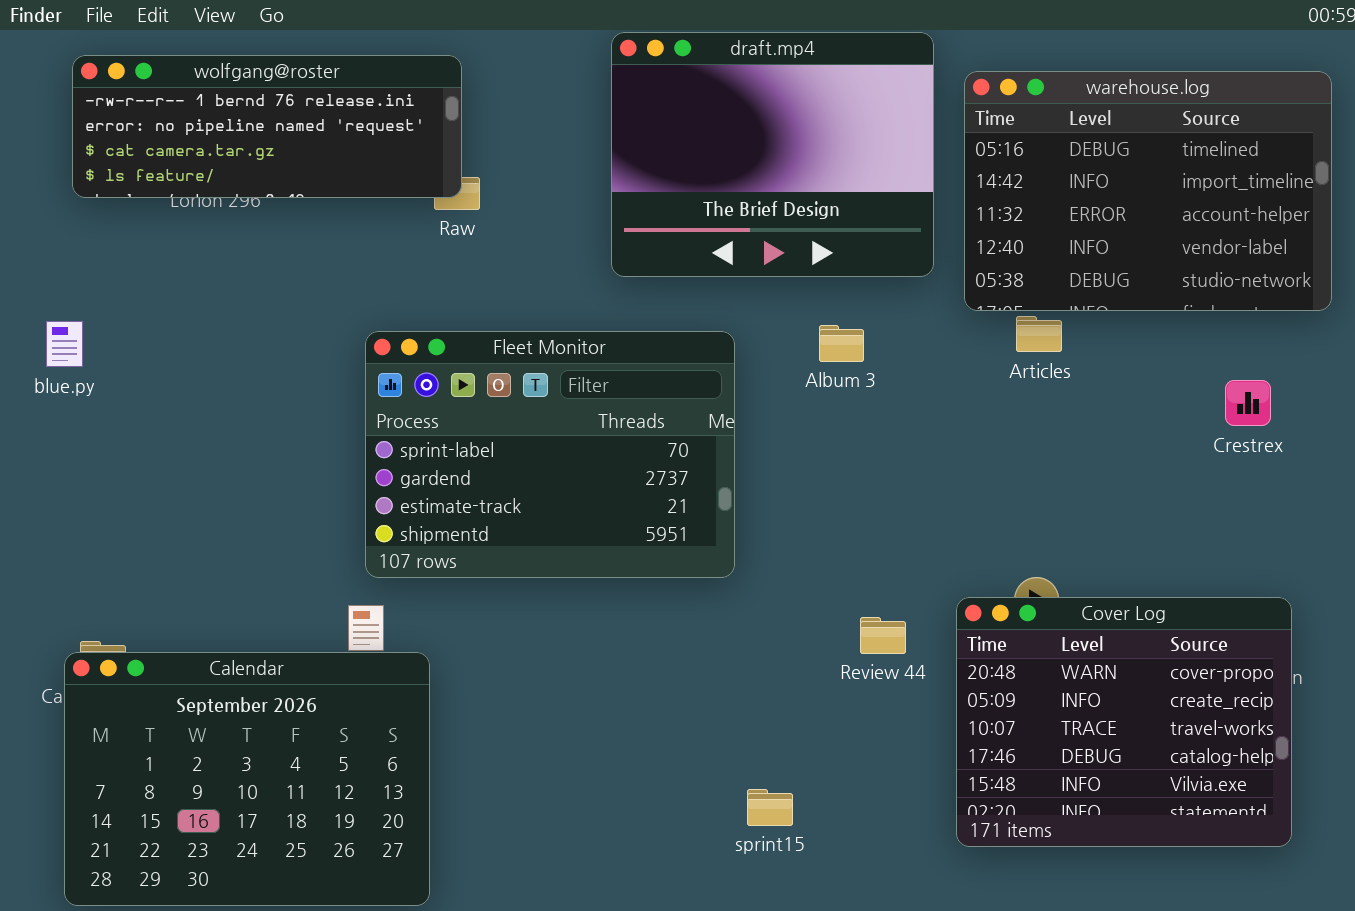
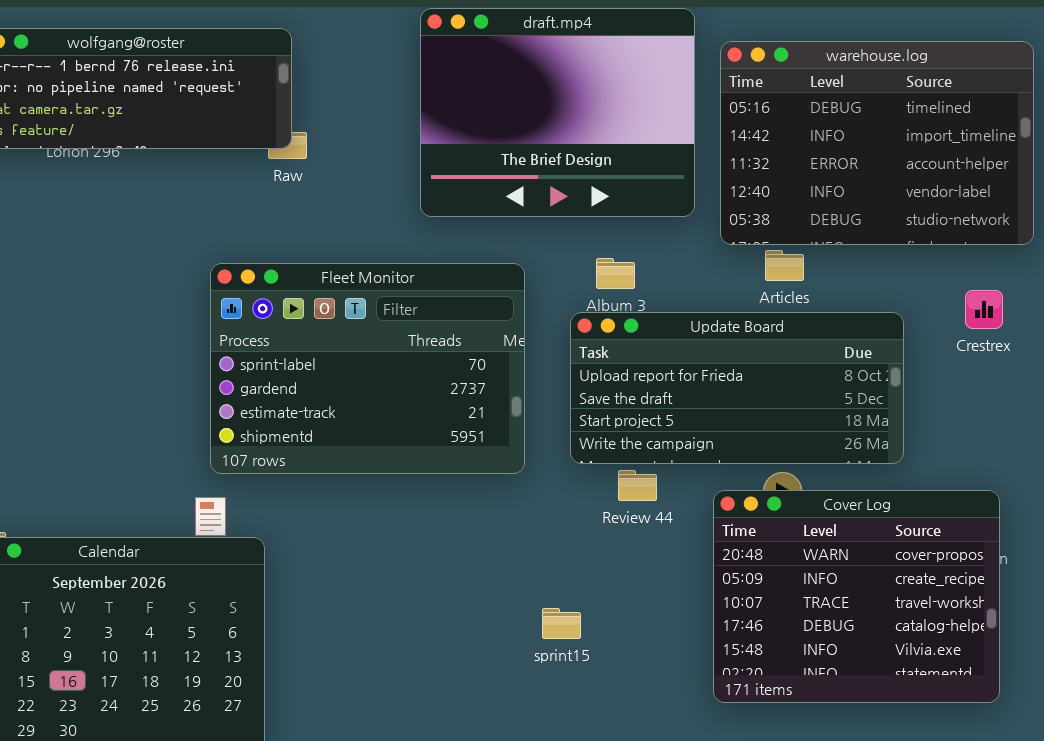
Crestrex: [1225,380,1271,426] -> [965,290,1003,329], moved
Update Board: none -> [570,312,904,464], opened
Review 44: [860,617,906,654] -> [618,470,657,501], moved
sprint15: [747,789,793,826] -> [542,608,581,639], moved

